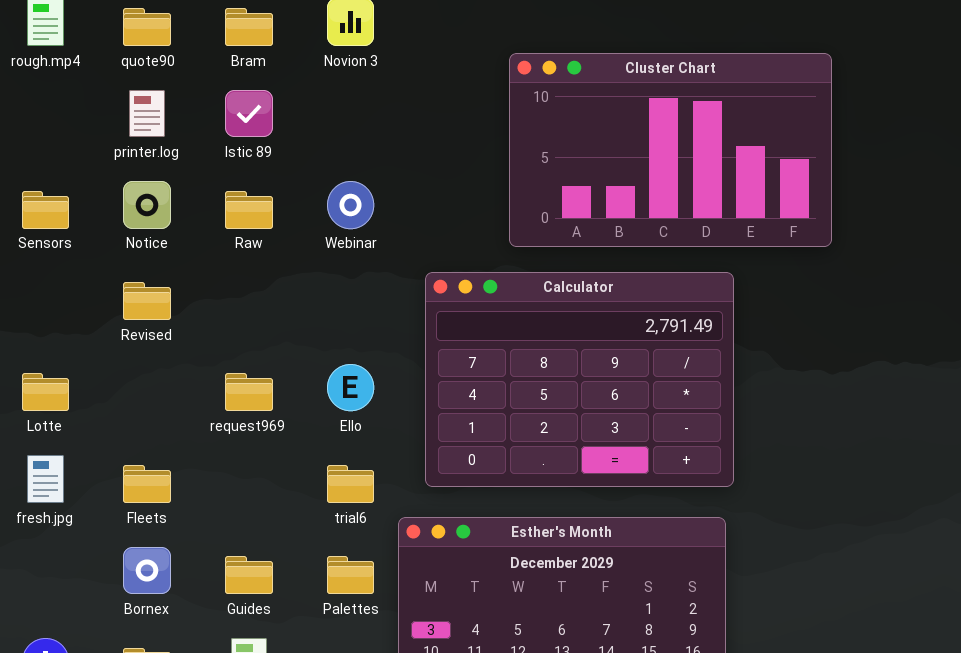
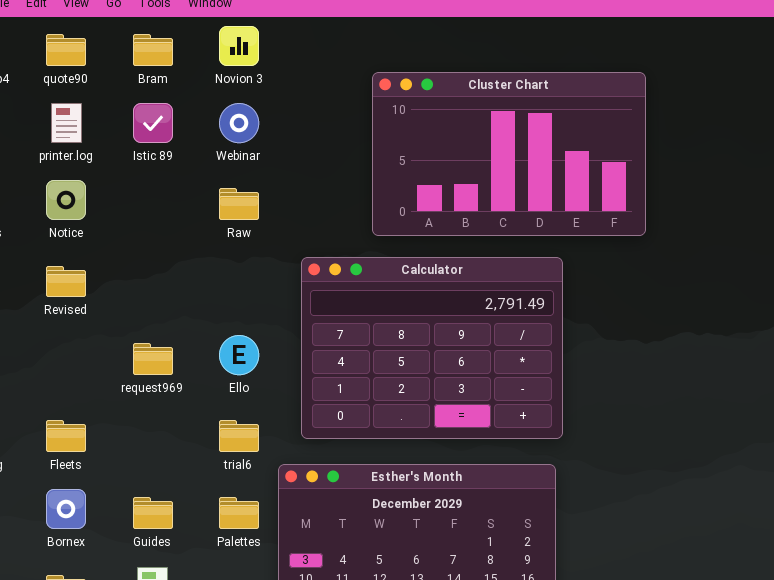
Webinar: [327,181,374,229] -> [219,103,259,143], moved
Raw: [225,191,273,229] -> [219,188,259,220], moved

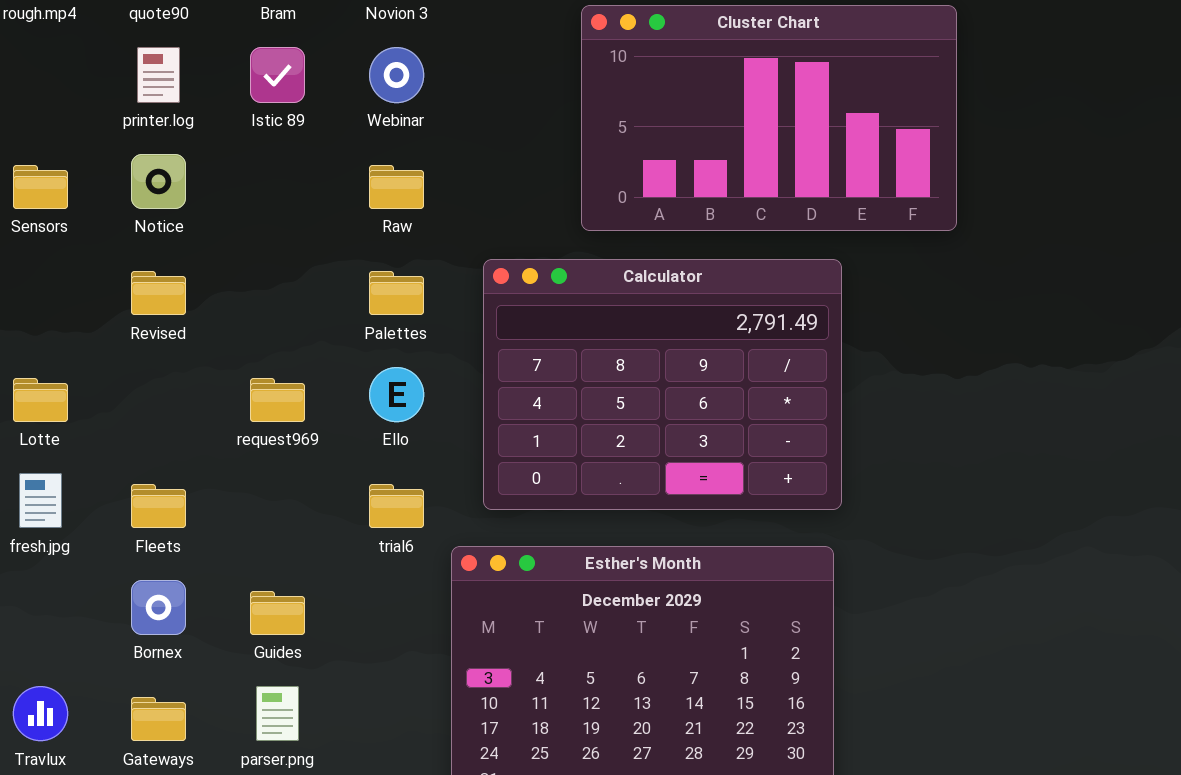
Palettes: [219,497,259,529] -> [369,271,424,315], moved

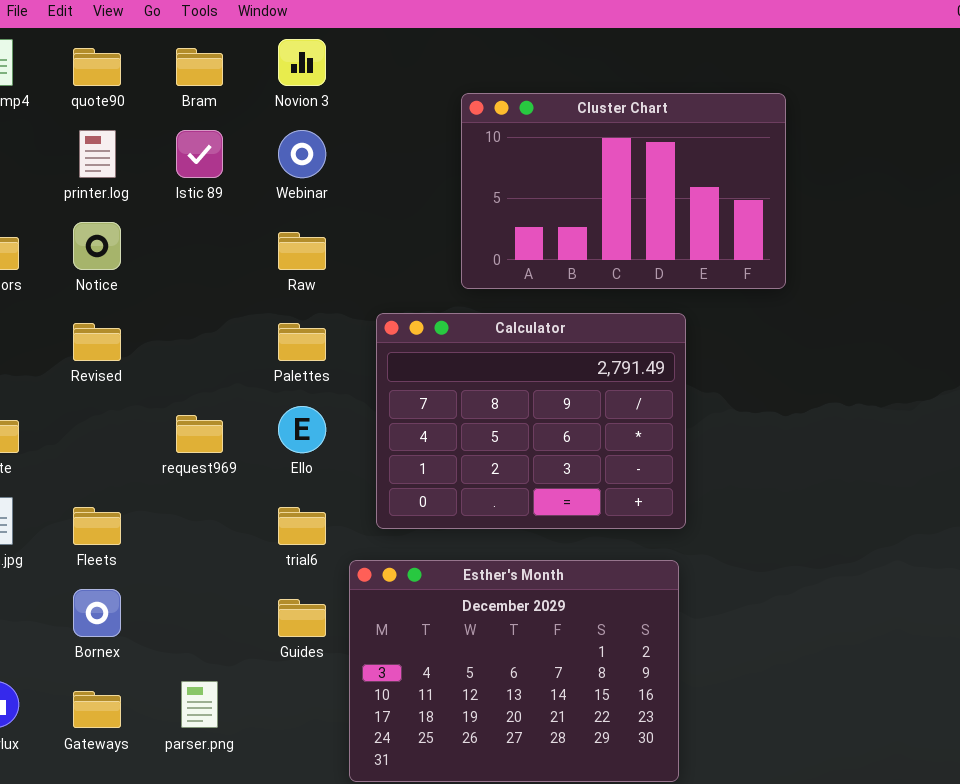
Guides: [250,591,305,635] -> [278,599,326,637], moved

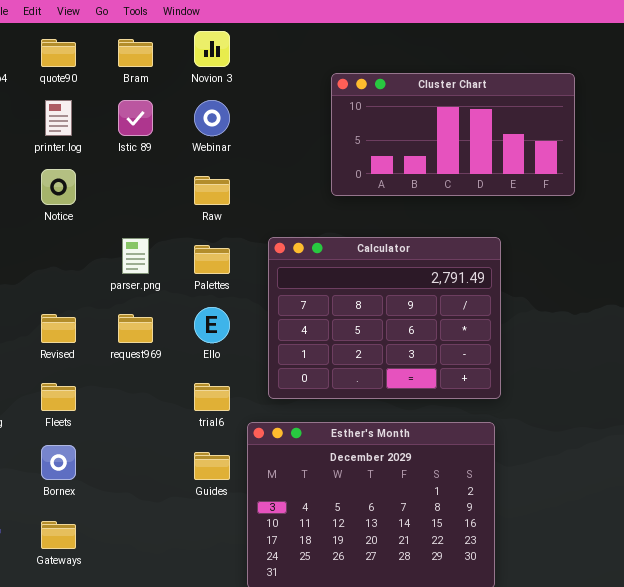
Cluster Chart: [461,93,786,289] -> [331,73,575,196], resized
Revised: [73,323,121,361] -> [41,314,76,343], moved
parser.png: [181,681,218,728] -> [122,238,149,274], moved

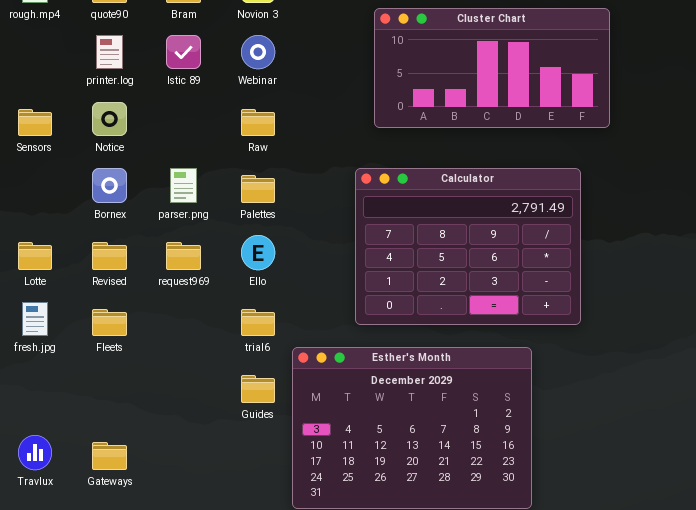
Calculator: [268,237,501,399] -> [355,168,581,325], moved
Bornex: [41,445,76,480] -> [92,168,127,203], moved

